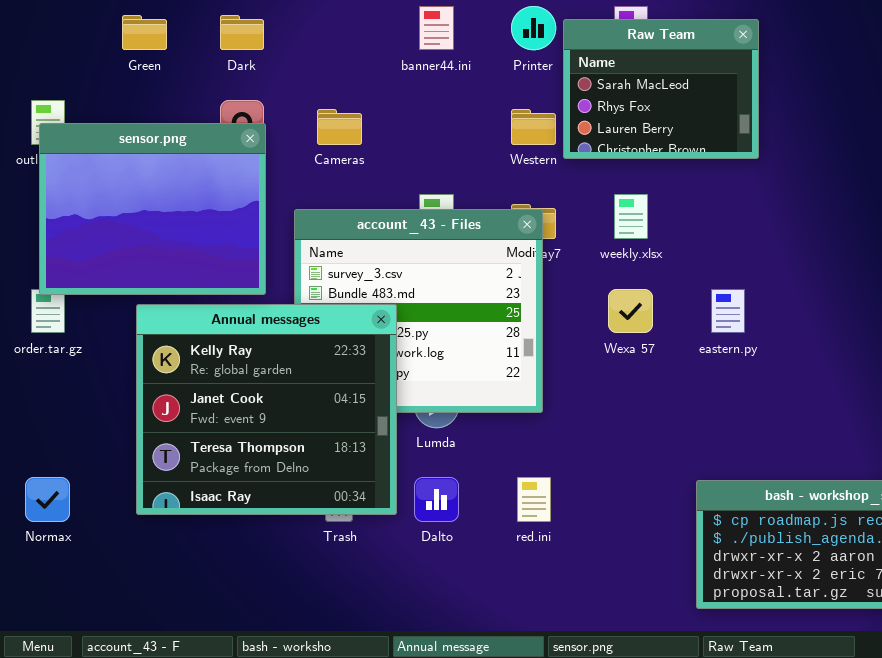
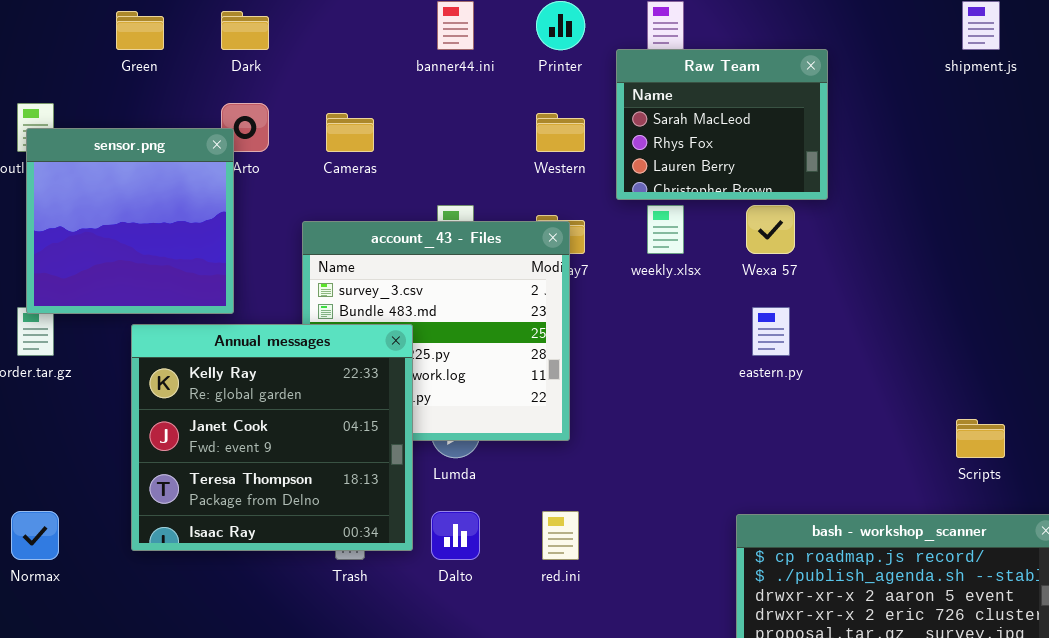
Raw Team: [563,19,759,159] -> [616,49,828,200], moved
sensor.png: [39,123,266,295] -> [26,128,234,314], resized
Wexa 57: [608,289,653,333] -> [746,205,795,254], moved

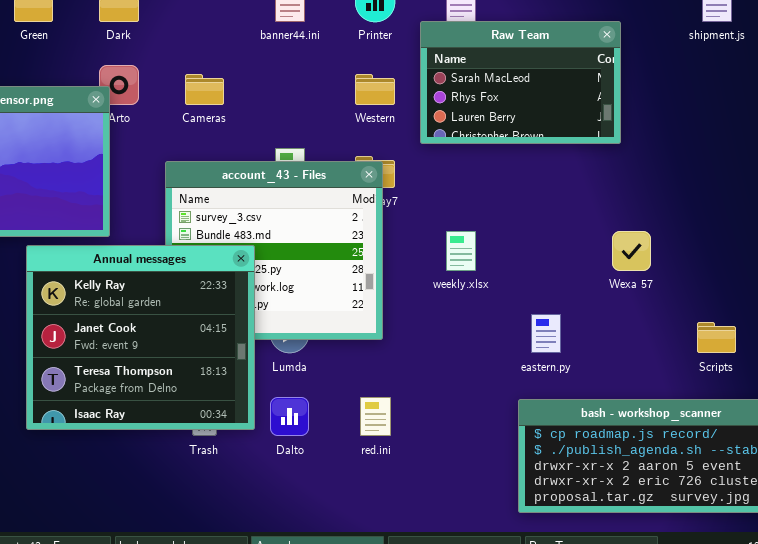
Raw Team: [616,49,828,200] -> [420,21,621,144], resized
weekly.xlsx: [647,205,684,254] -> [446,231,476,271], moved
Wexa 57: [746,205,795,254] -> [612,231,651,271], moved
eastern.py: [752,307,790,356] -> [531,314,561,353], moved

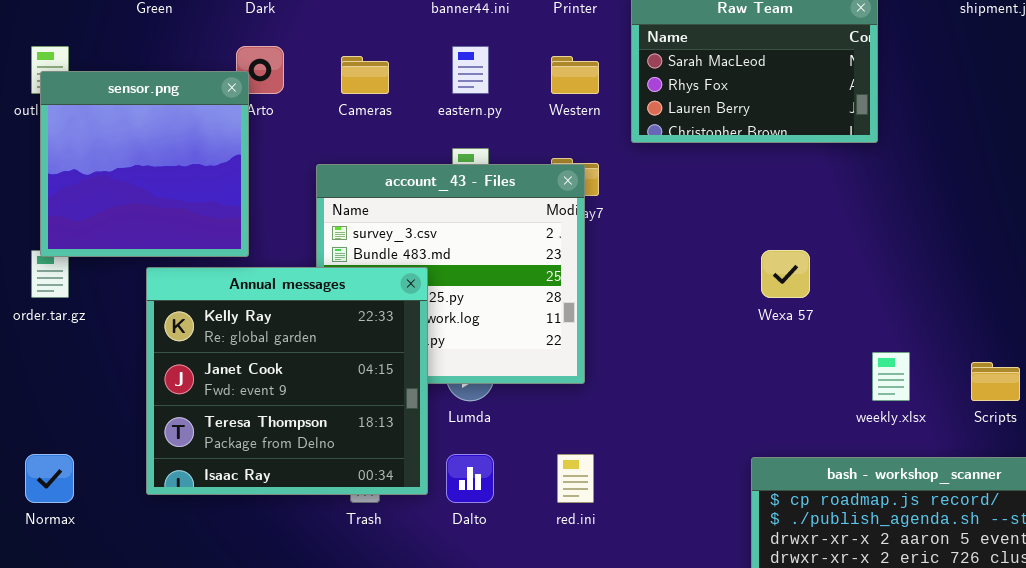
weekly.xlsx: [446,231,476,271] -> [872,352,910,401], moved
Wexa 57: [612,231,651,271] -> [761,250,810,298], moved
eastern.py: [531,314,561,353] -> [452,46,489,94], moved

